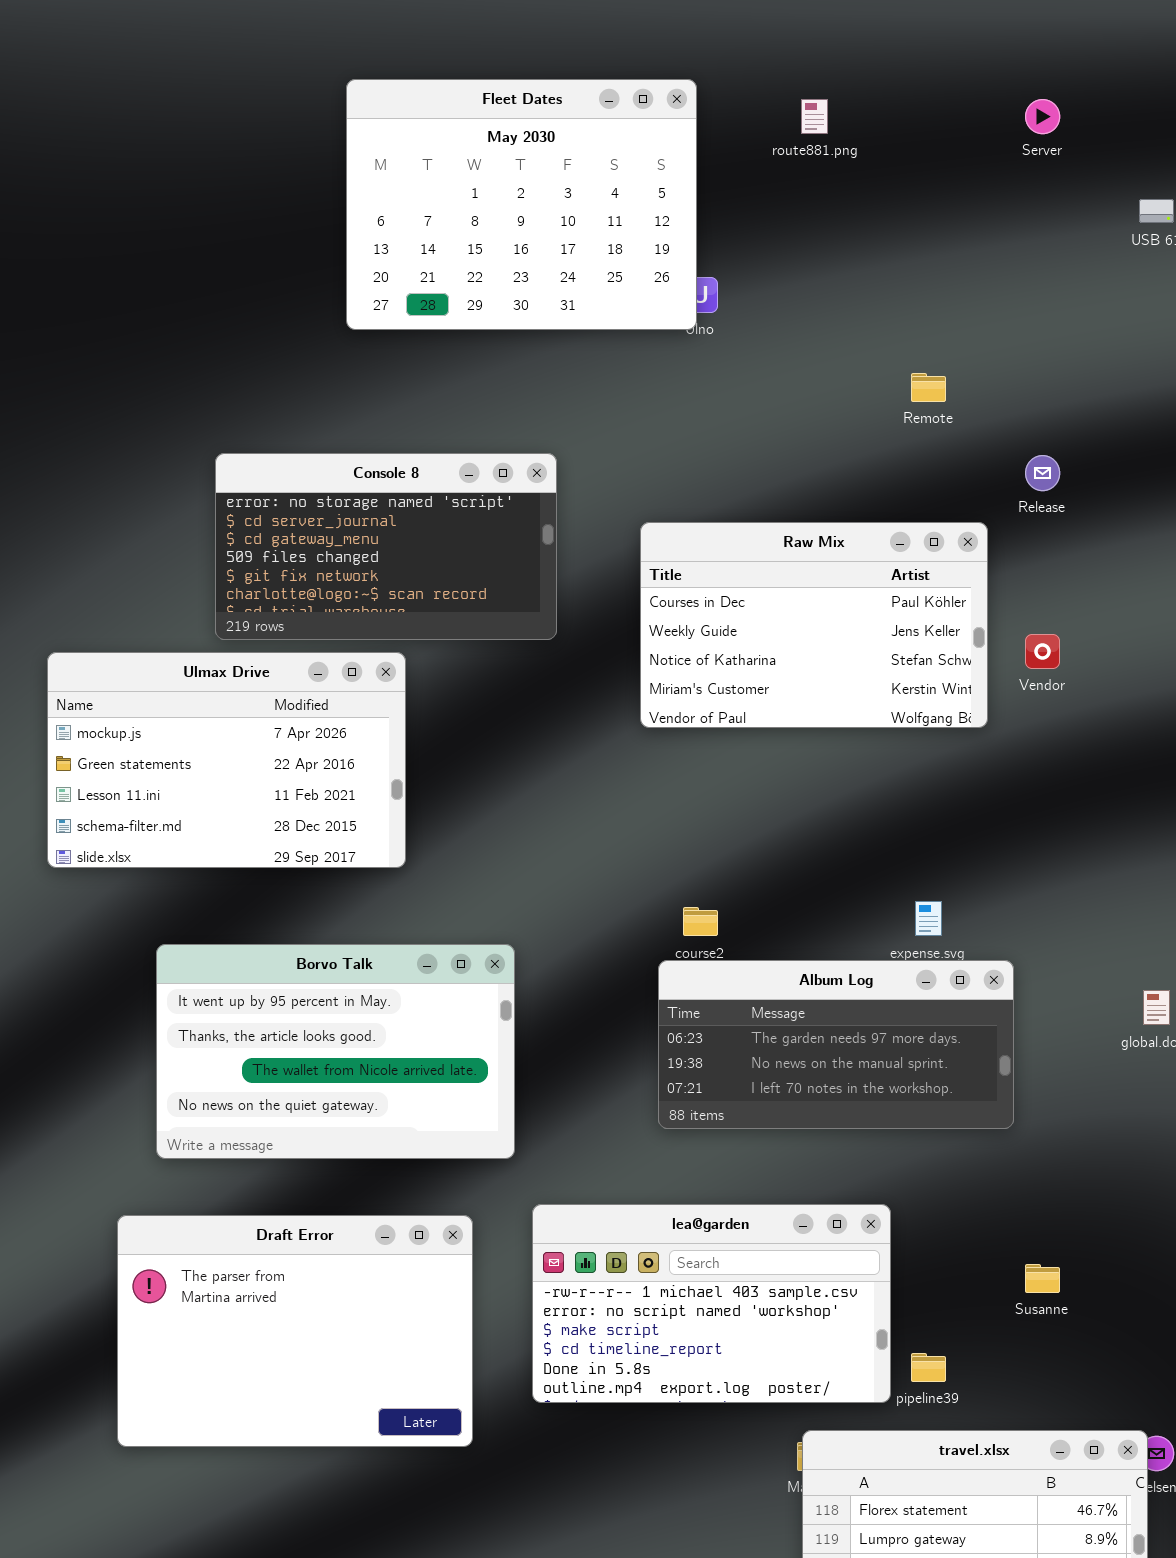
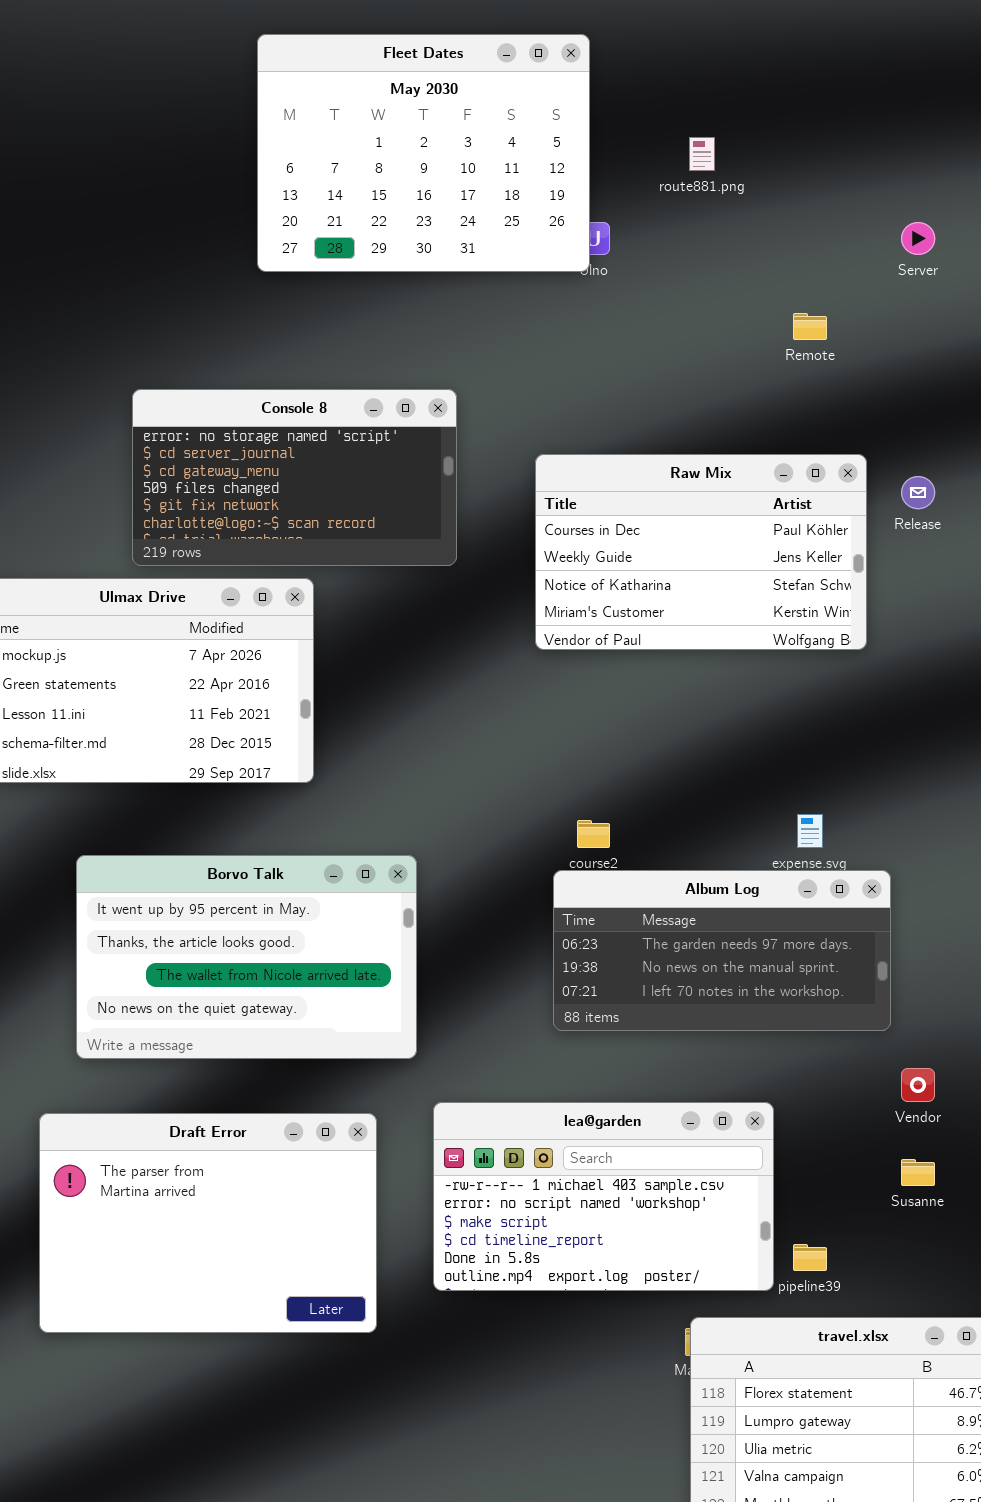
route881.png: [801,99,828,134] -> [689,137,715,171], moved
Server: [1025,99,1060,134] -> [901,222,935,255], moved
Release: [1025,455,1060,491] -> [901,476,935,509], moved
Vendor: [1025,634,1060,669] -> [901,1068,935,1102], moved

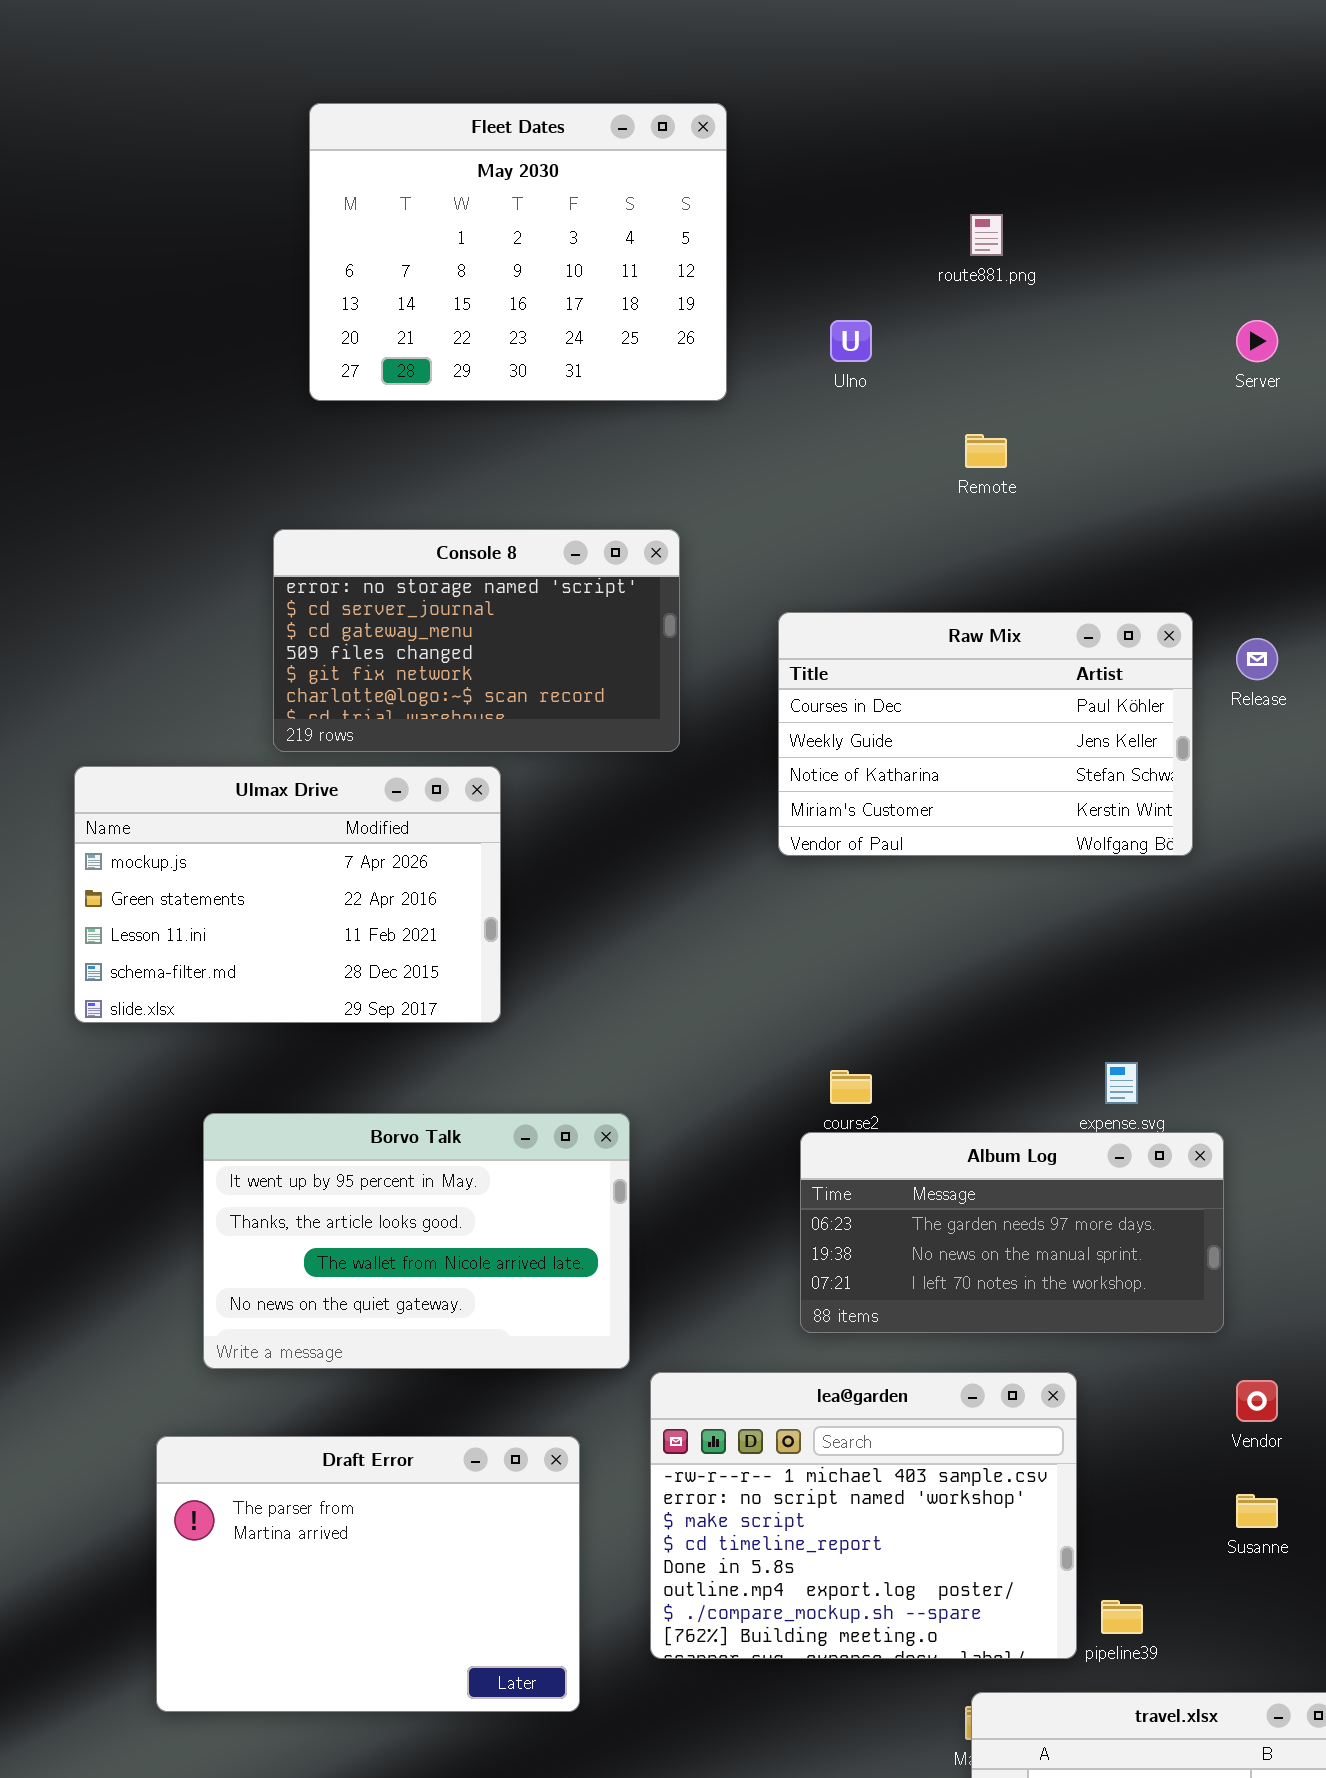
Fleet Dates: [257,34,590,272] -> [309,103,727,401], moved
Remote: [793,313,827,340] -> [965,434,1007,468], moved
lea@garden: [433,1102,774,1291] -> [650,1372,1077,1659], resized

